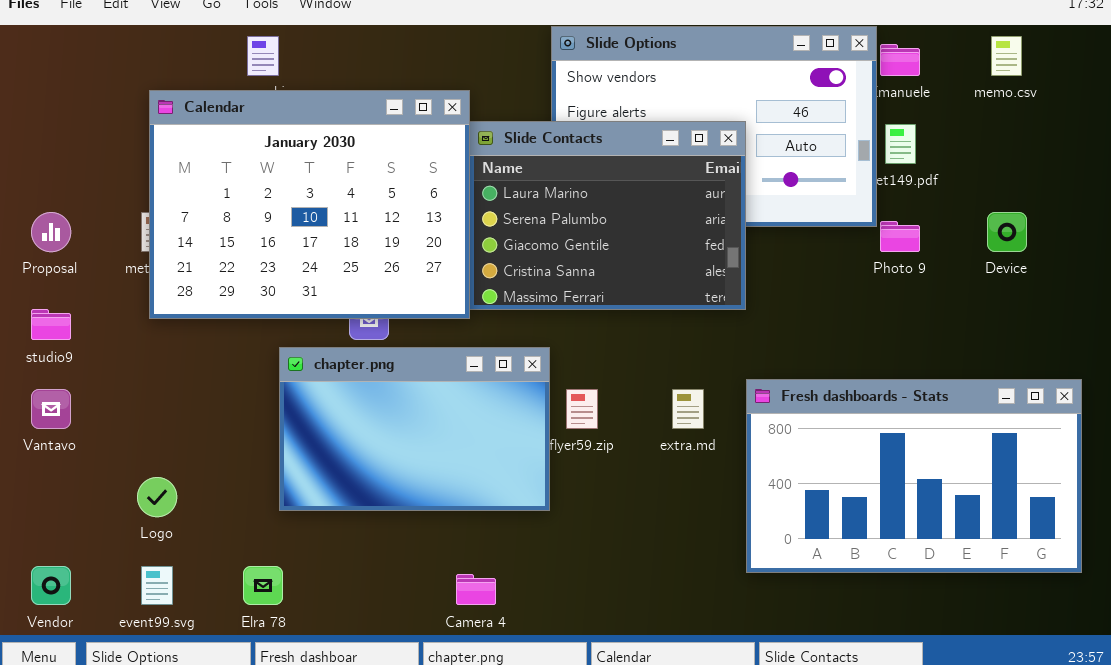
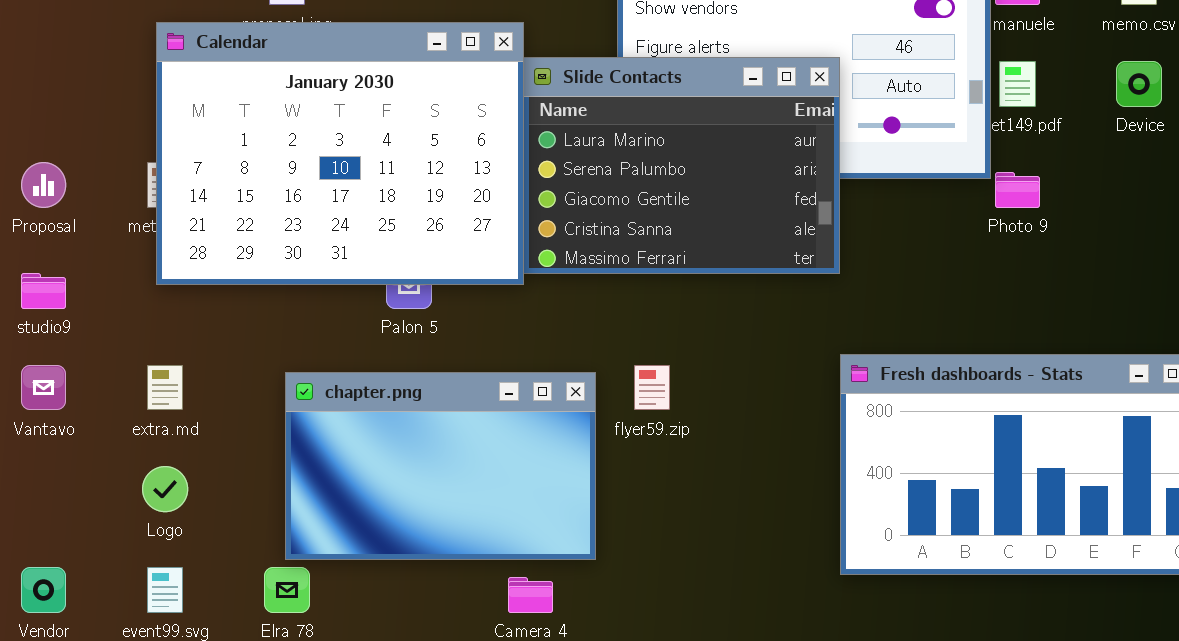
Device: [987,212,1027,252] -> [1116,61,1162,107], moved
chapter.png: [279,347,550,511] -> [285,372,596,560], moved
extra.md: [672,389,704,429] -> [147,365,183,410], moved

